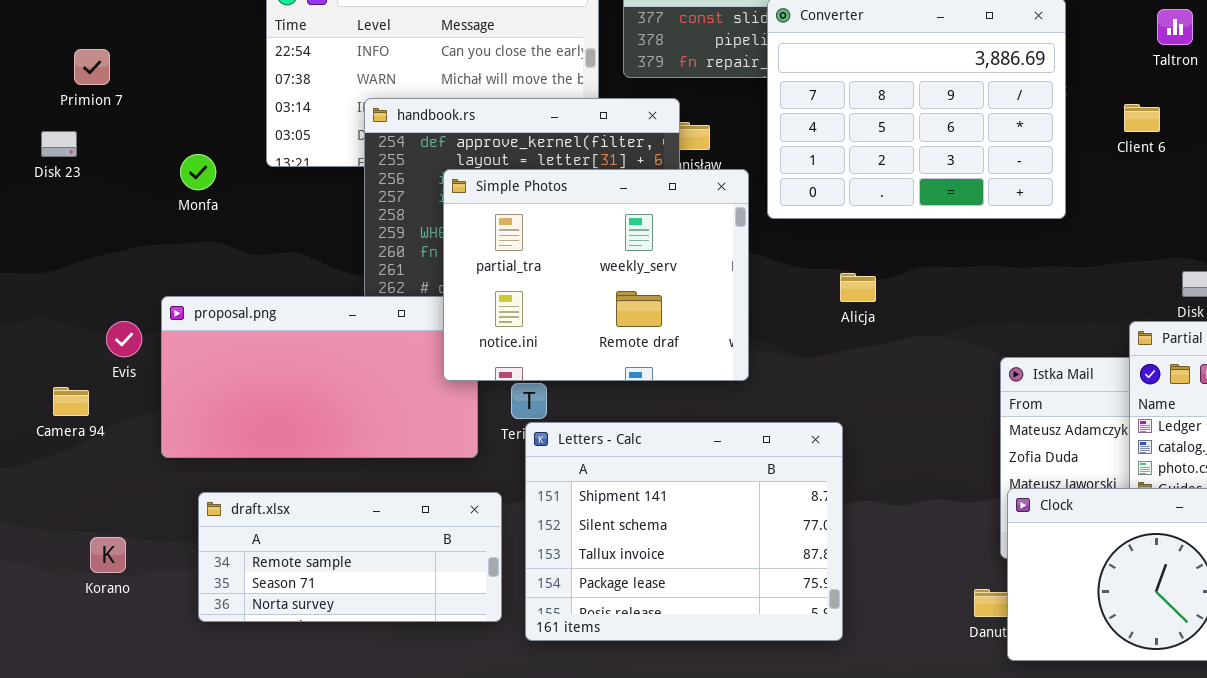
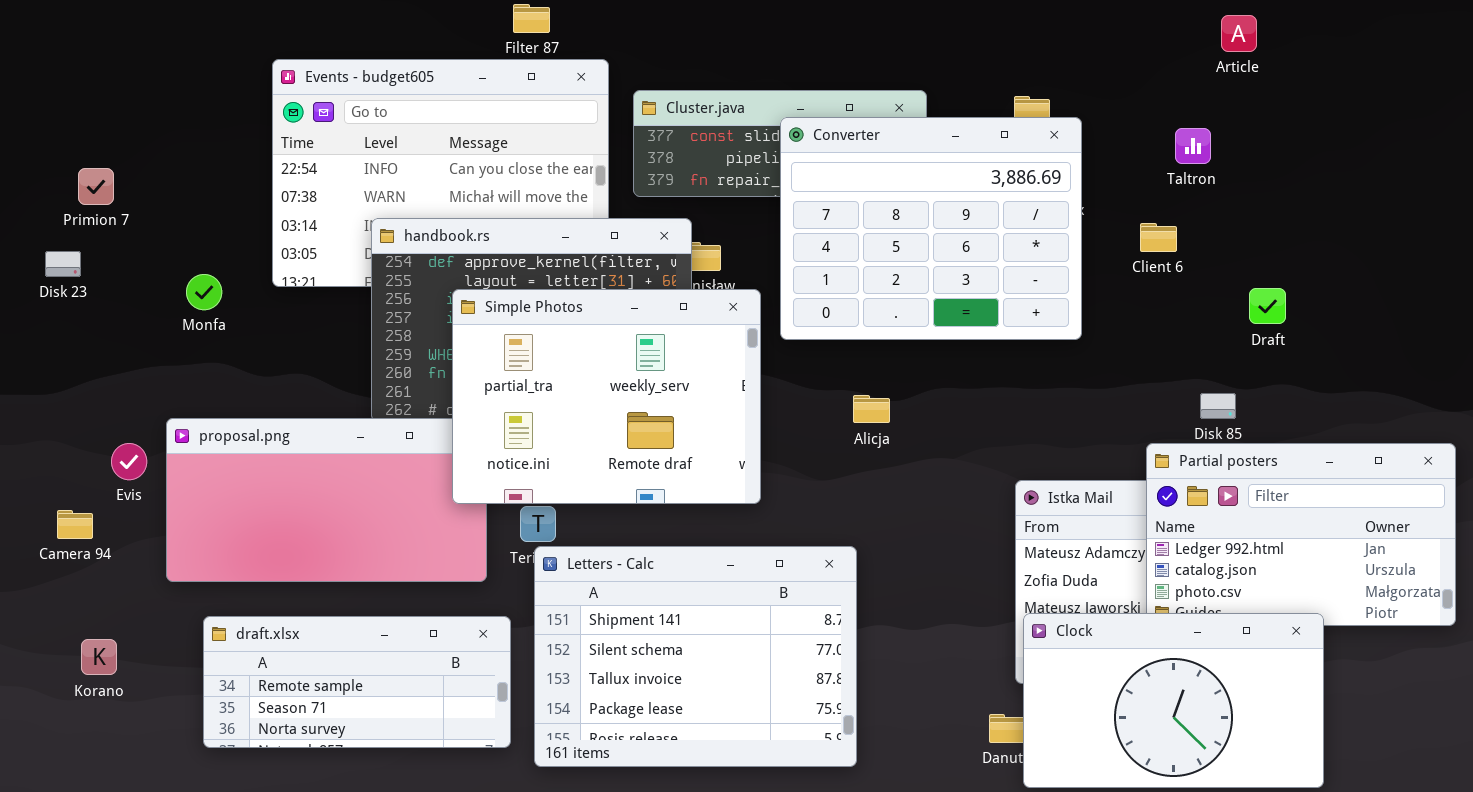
Korano: [90,537,126,573] -> [81,639,117,675], moved

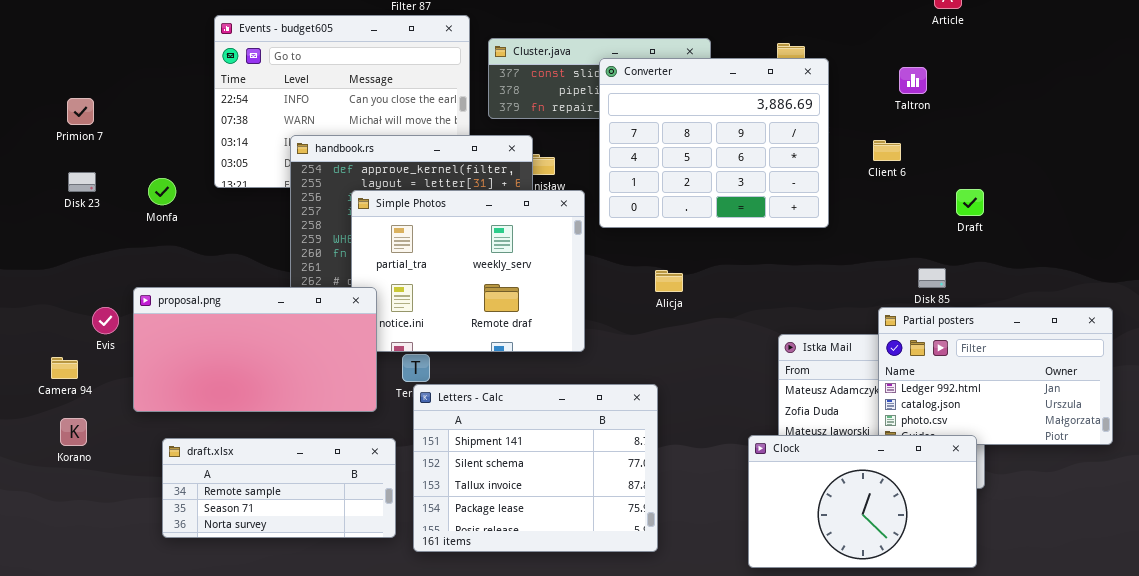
Disk 23: [45,251,81,277] -> [68,172,96,192], moved
proposal.png: [166,418,487,582] -> [133,287,377,412], raised
Clock: [1023,613,1324,788] -> [748,435,977,568], moved
Korano: [81,639,117,675] -> [60,418,87,446], moved

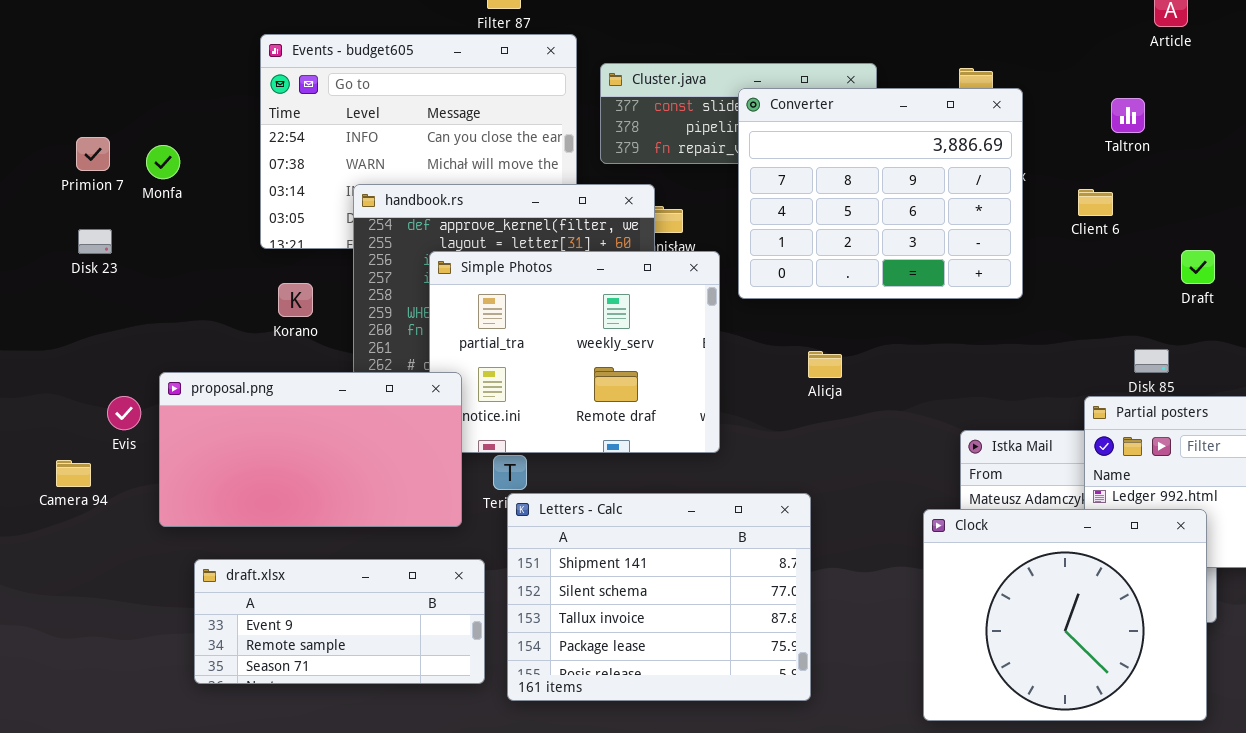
Monfa: [148,178,176,205] -> [146,145,180,179], moved
Korano: [60,418,87,446] -> [278,283,313,317], moved
Clock: [748,435,977,568] -> [923,509,1207,721], resized
draft.xlsx: [162,438,396,538] -> [194,559,485,684], scrolled up 1 row

